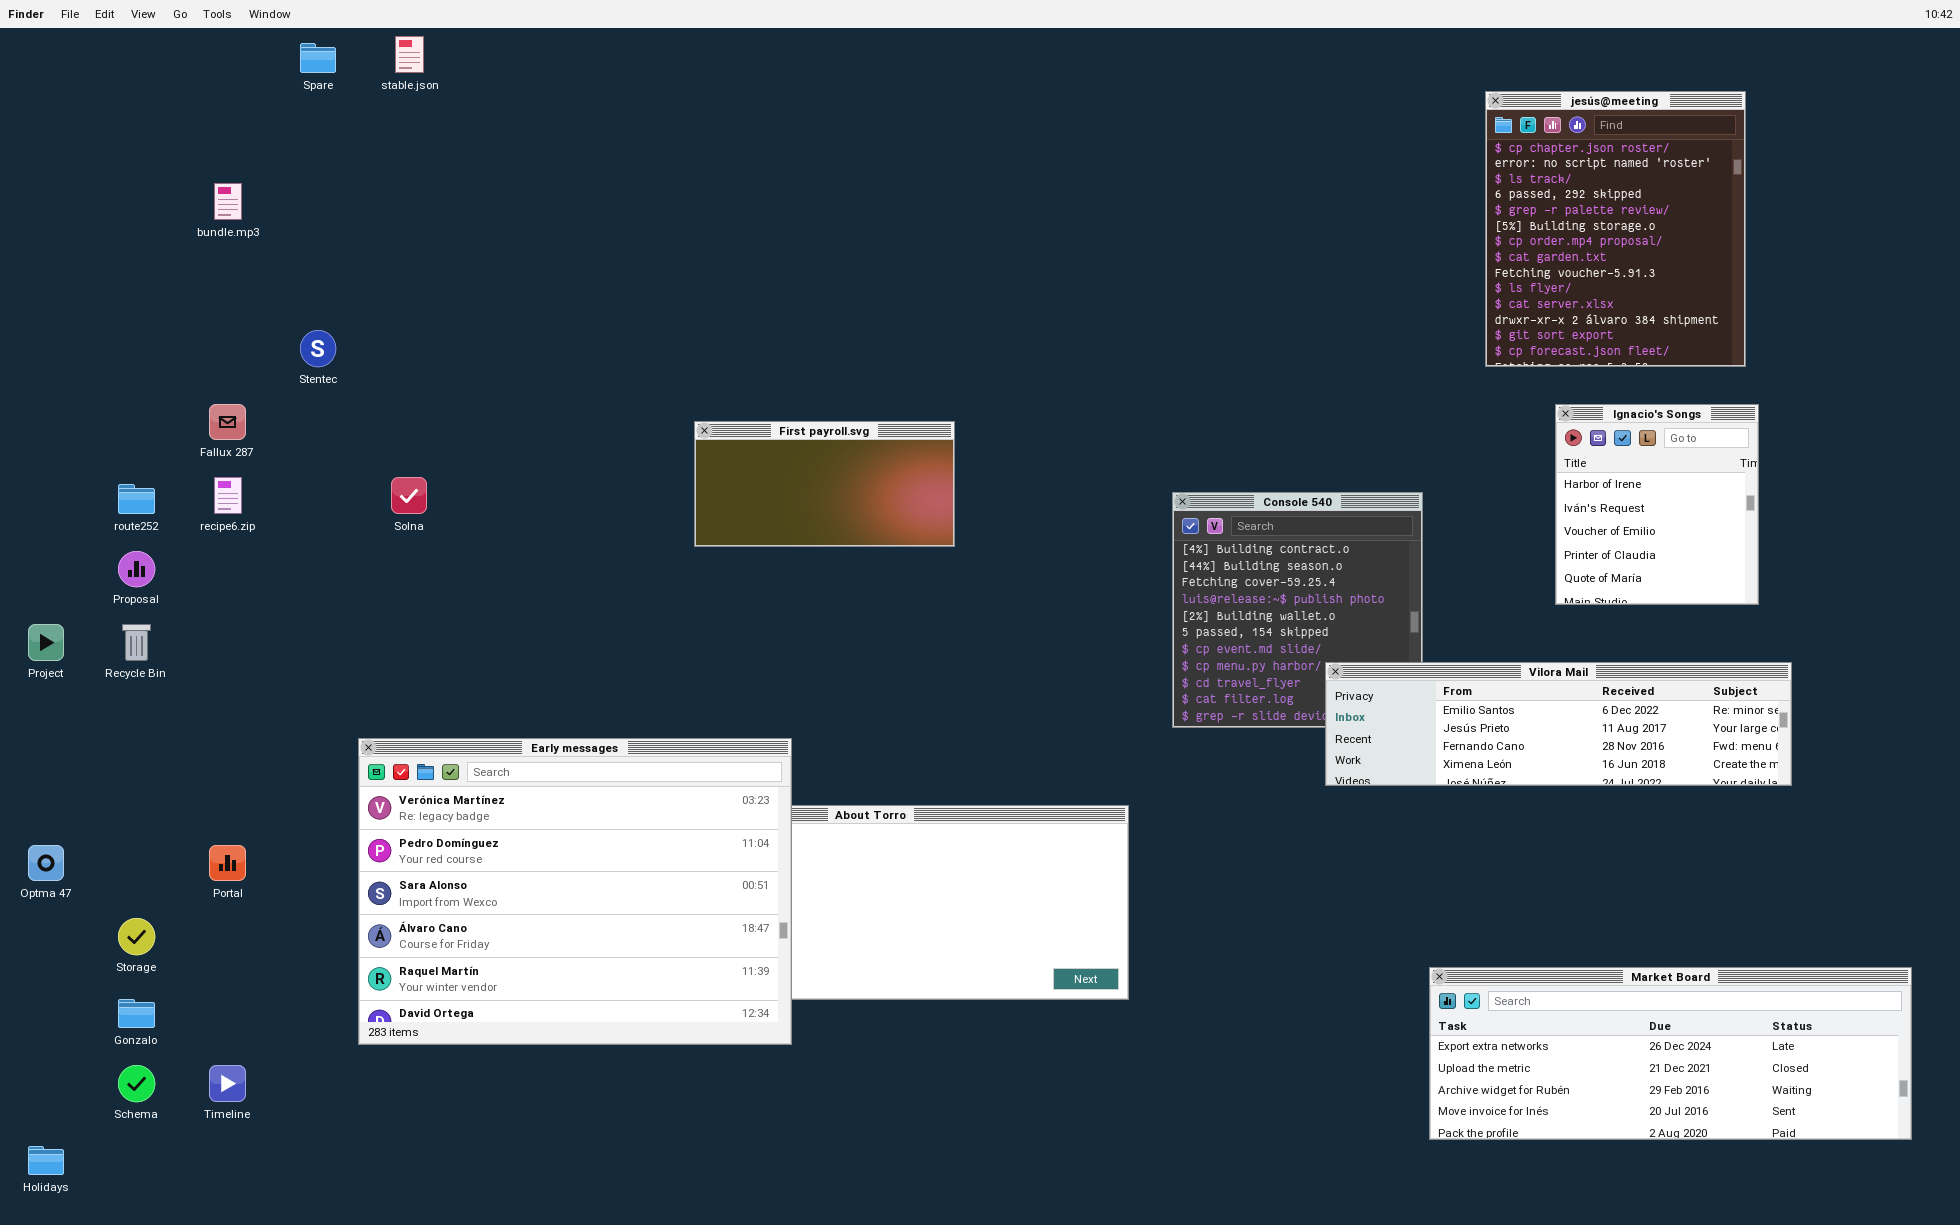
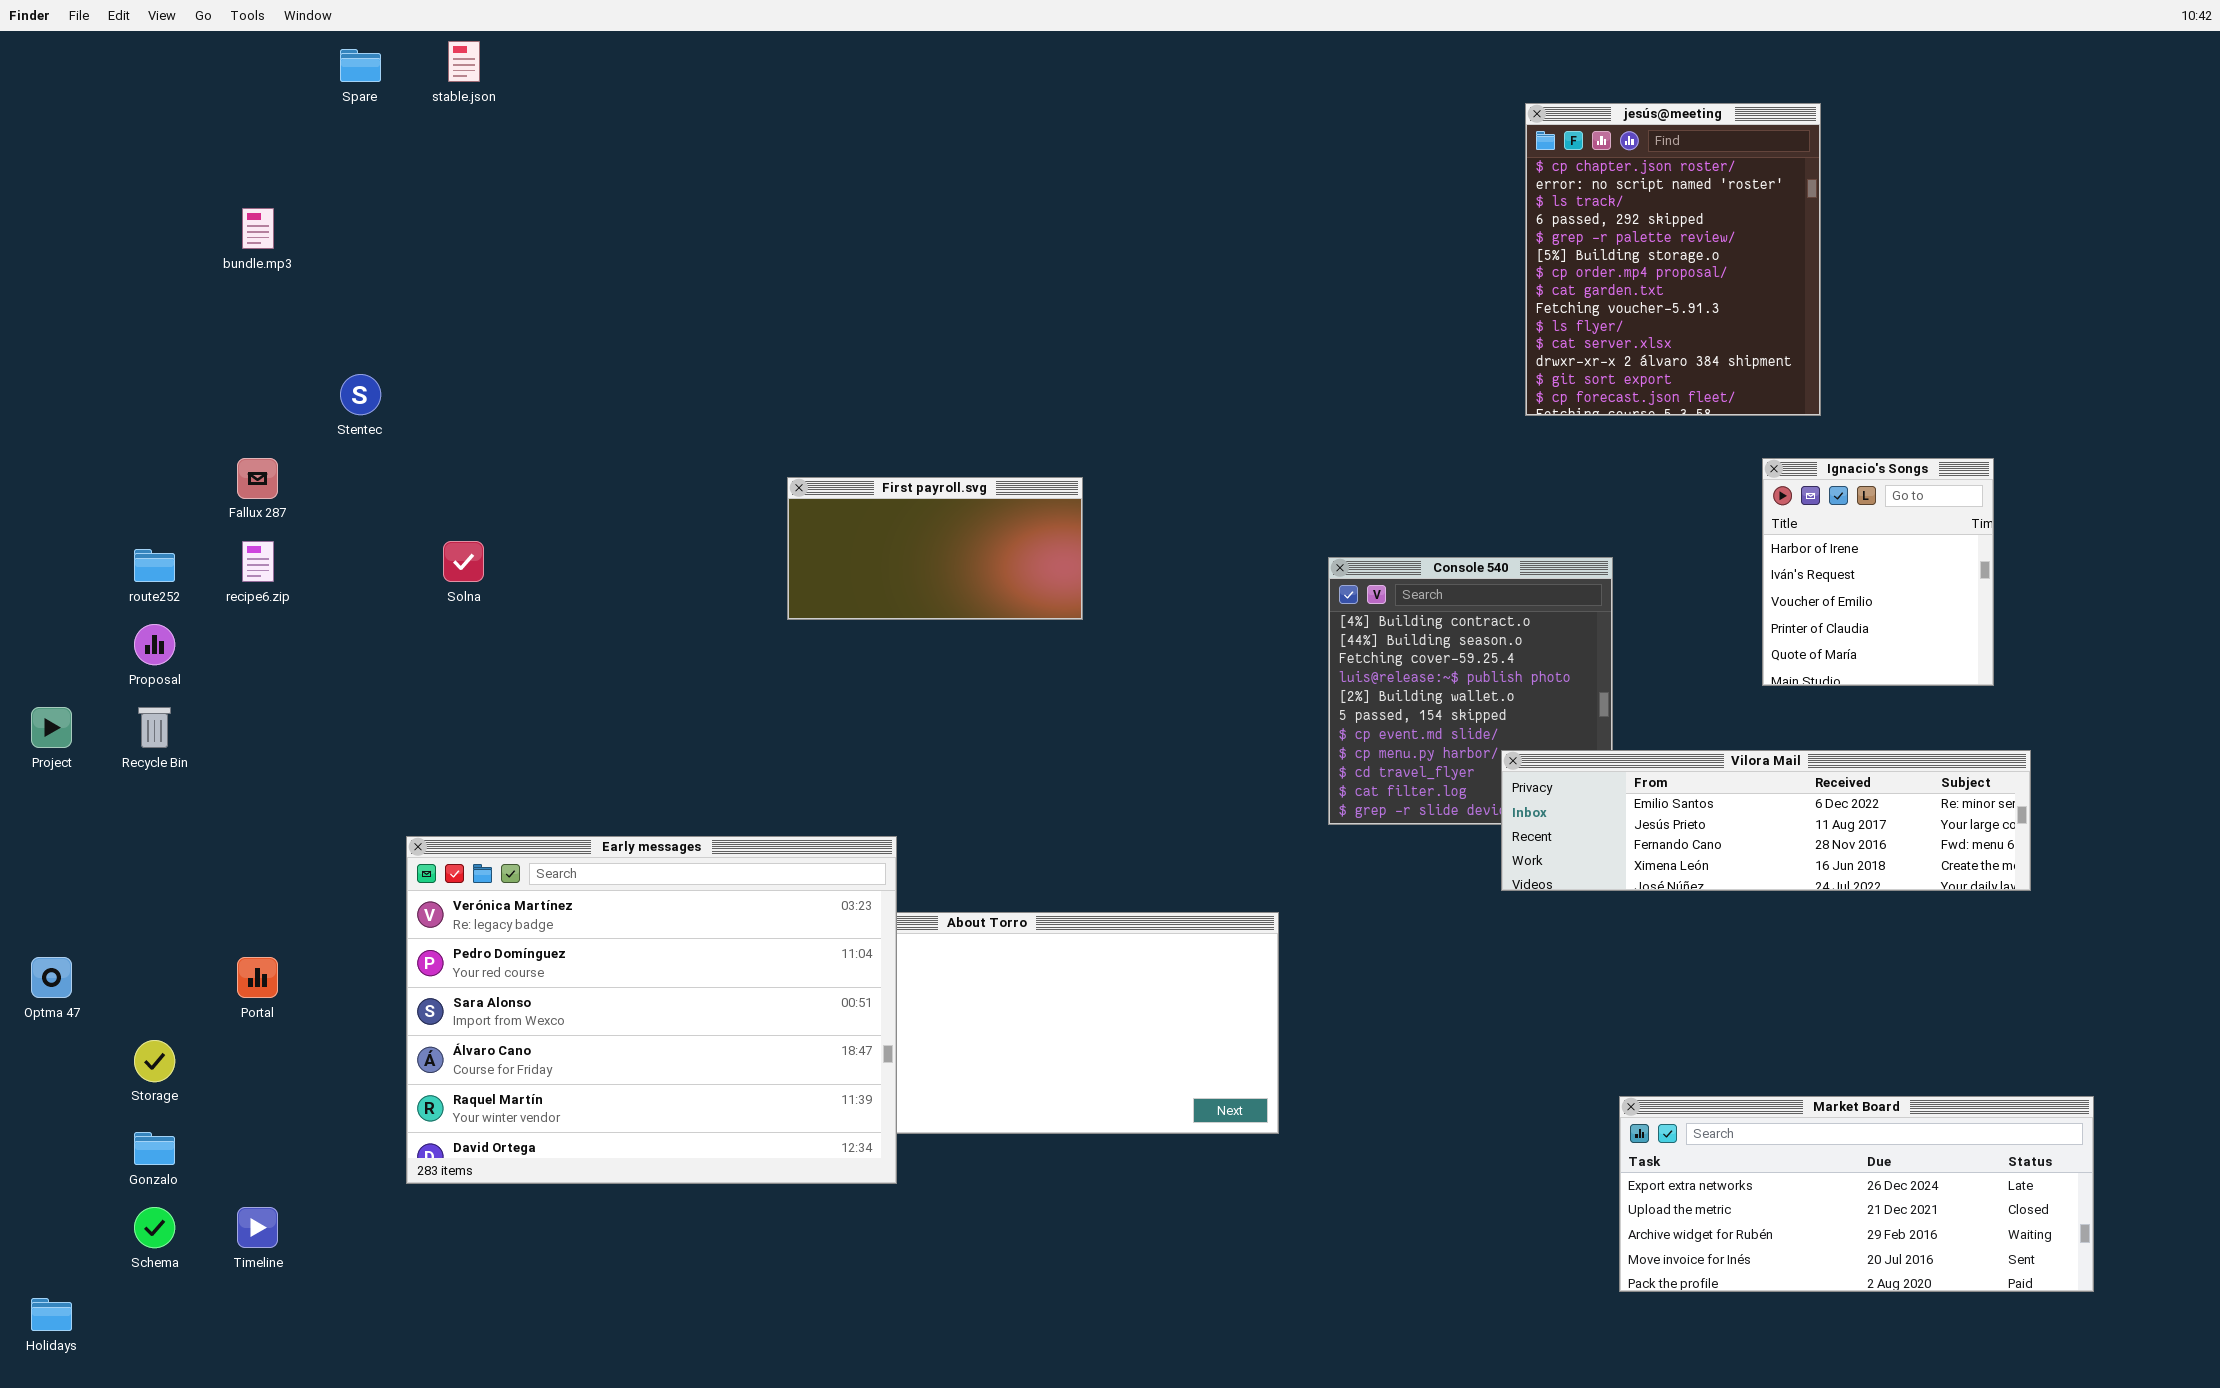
jesús@meeting: [1485,91,1746,367] -> [1525,103,1821,416], moved
Market Board: [1429,967,1912,1140] -> [1619,1096,2094,1292], resized

